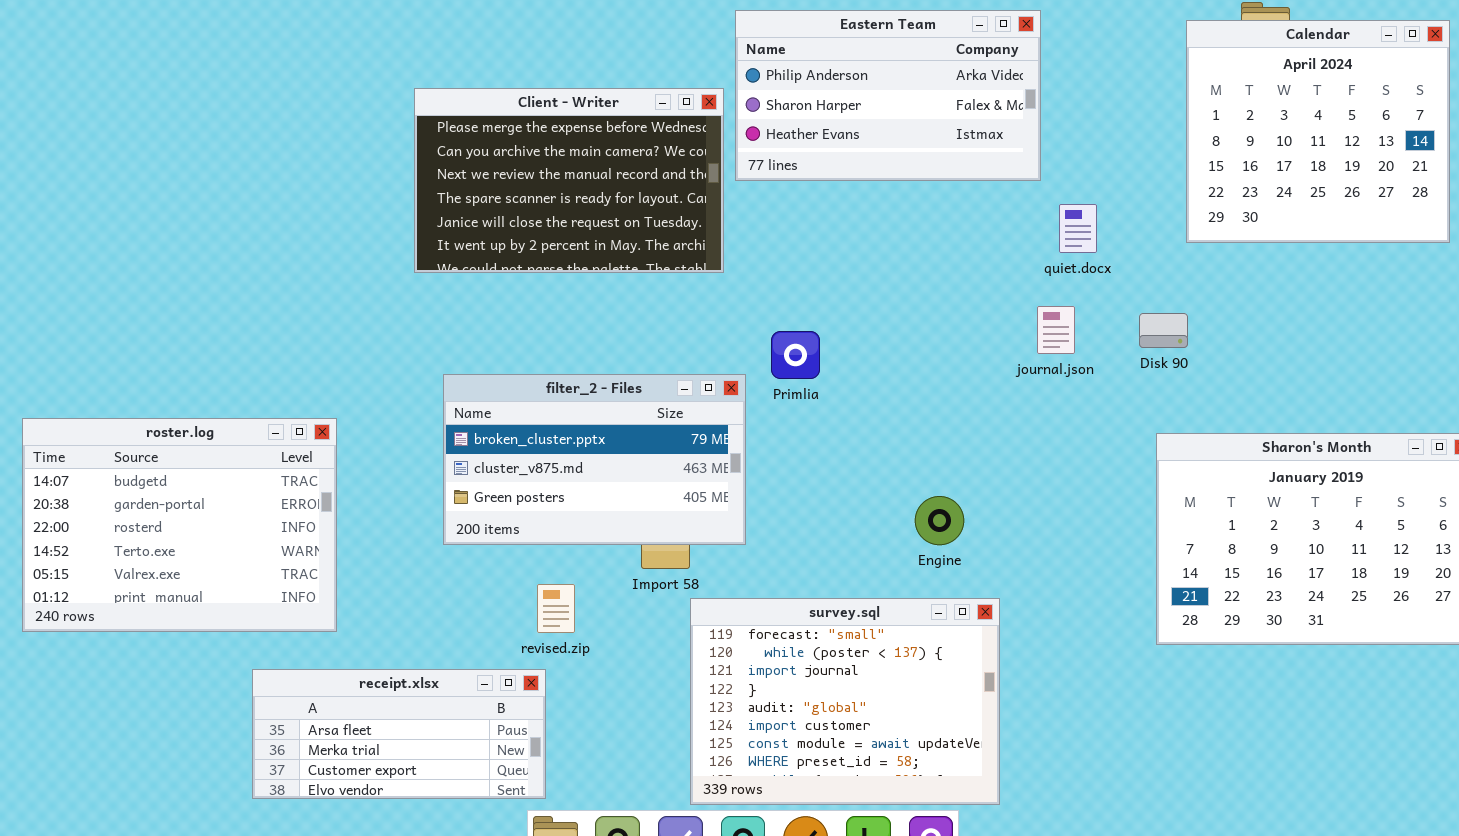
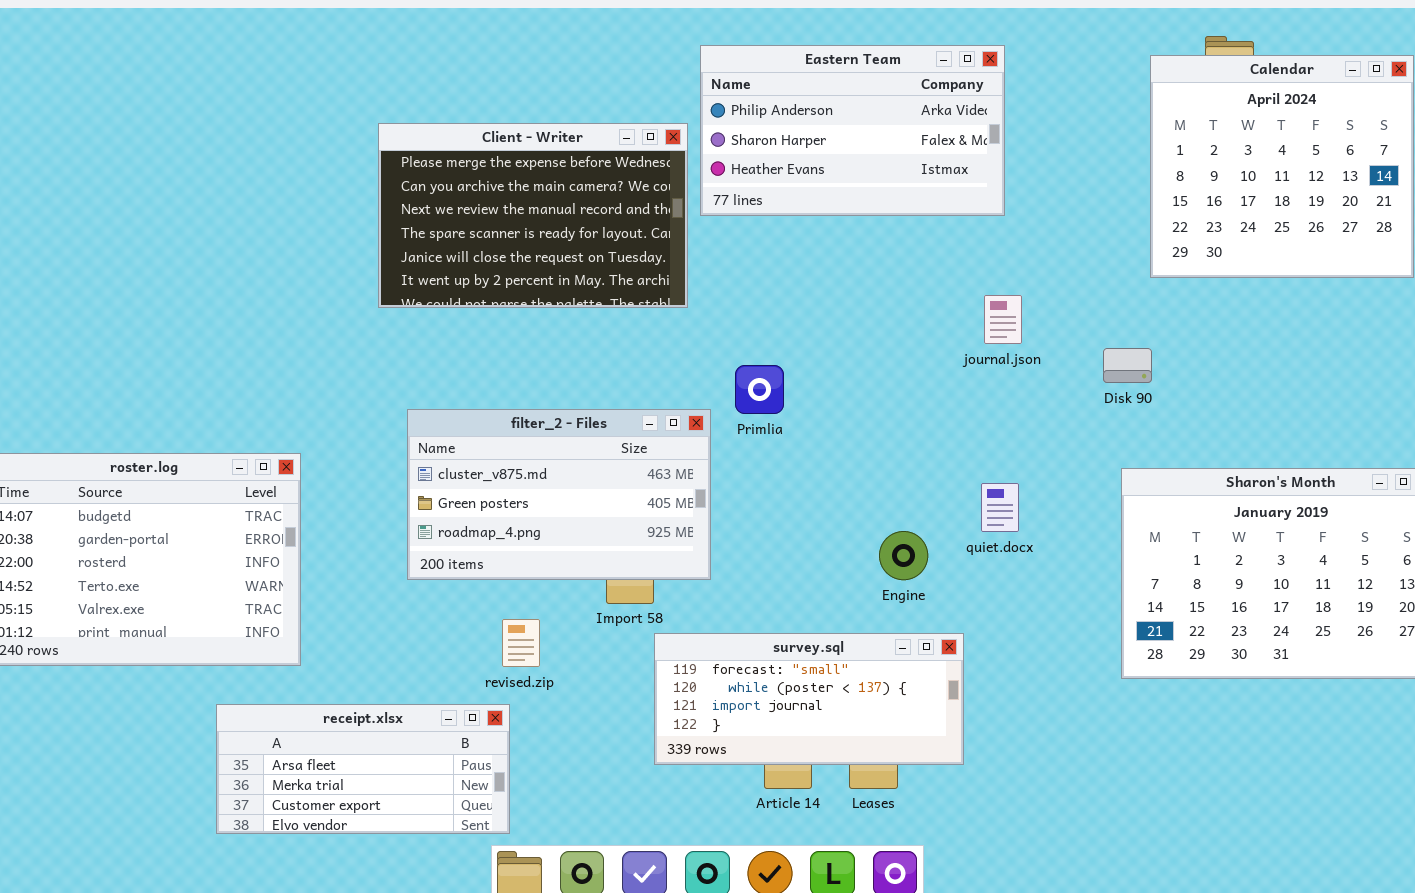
quiet.docx: [1059,204,1097,253] -> [981,483,1019,532], moved
journal.json: [1037,306,1075,354] -> [984,295,1022,344], moved
filter_2 - Files: [443,374,746,545] -> [407,409,711,580], scrolled down 1 row
survey.sql: [690,598,1000,805] -> [654,633,964,765], resized

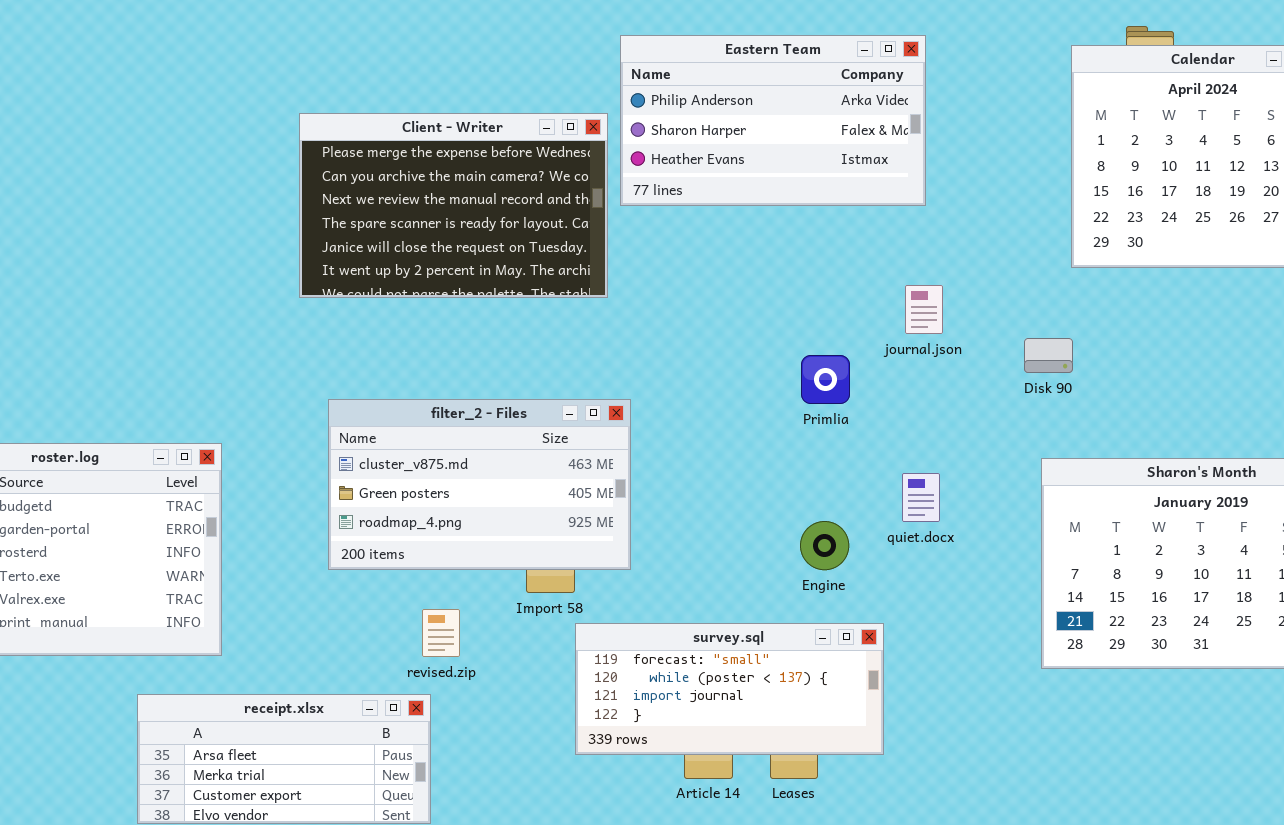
Primlia: [735,365,784,414] -> [801,355,850,404], moved

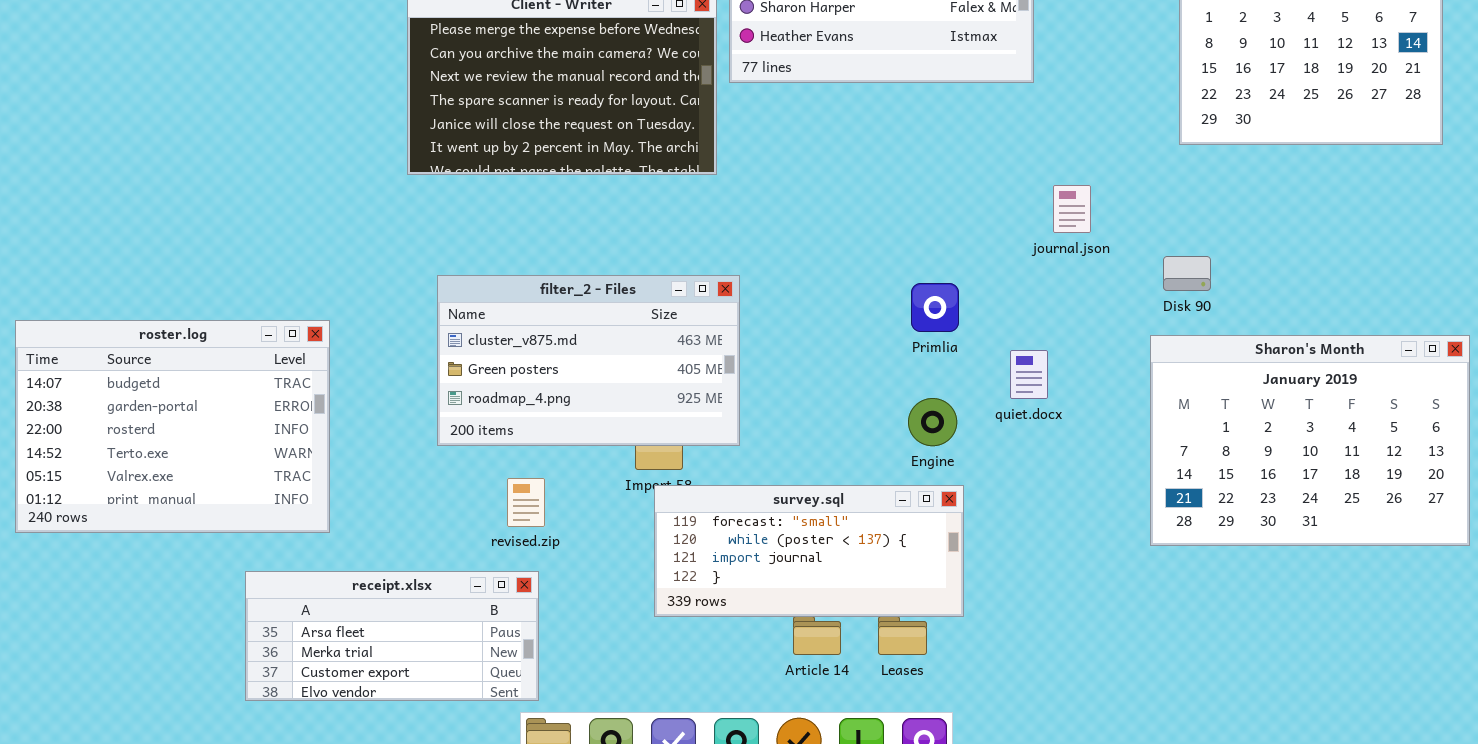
journal.json: [905,285,943,334] -> [1053,185,1091,233], moved
Disk 90: [1024,338,1073,373] -> [1163,256,1211,291], moved
Primlia: [801,355,850,404] -> [911,283,959,332], moved
revised.zip: [422,609,460,657] -> [507,478,545,527], moved
survey.sql: [575,623,884,755] -> [654,485,964,617], moved

